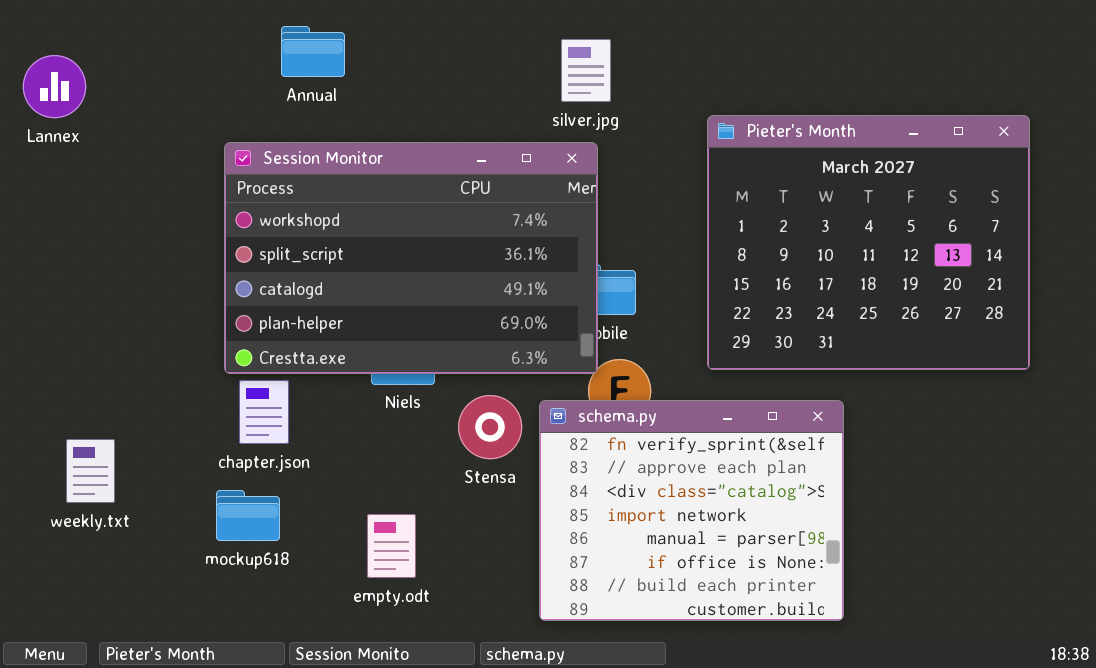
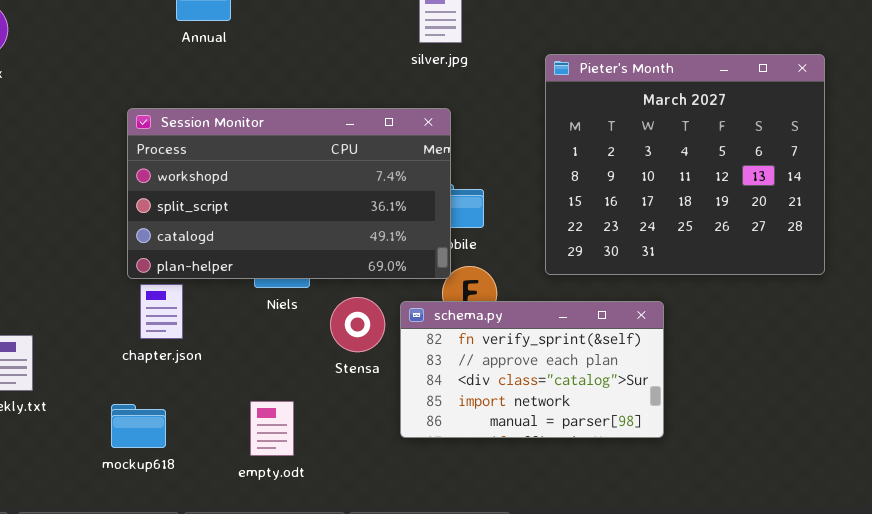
Session Monitor: [224,142,598,374] -> [127,108,451,279], resized
schema.py: [539,400,844,621] -> [400,301,664,438], resized
mockup618: [216,490,280,541] -> [111,404,166,448], moved

